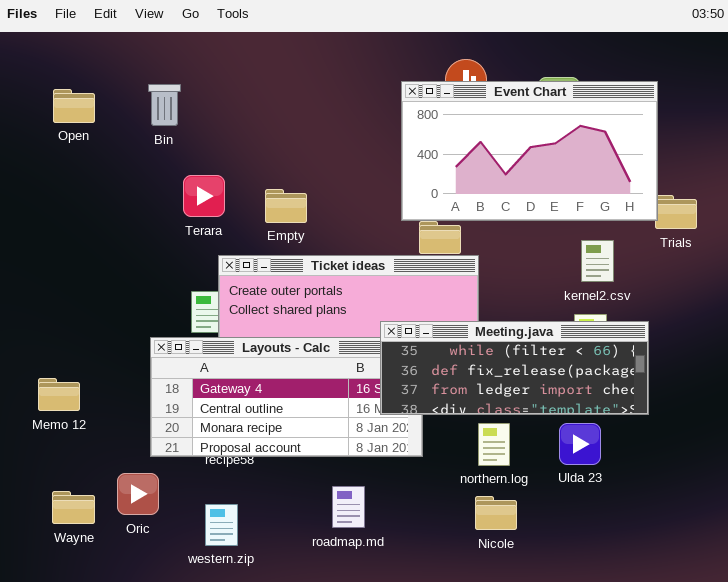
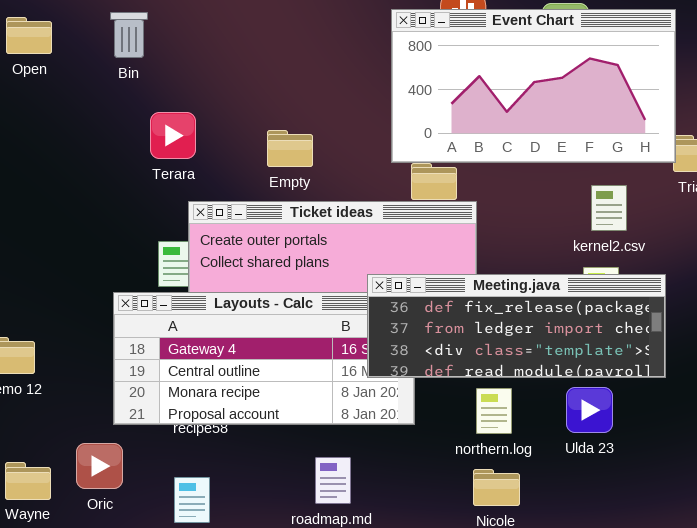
Empty: [265,189,307,223] -> [267,130,313,167], moved
Meeting.java: [380,321,649,415] -> [367,274,666,378], scrolled down 1 row

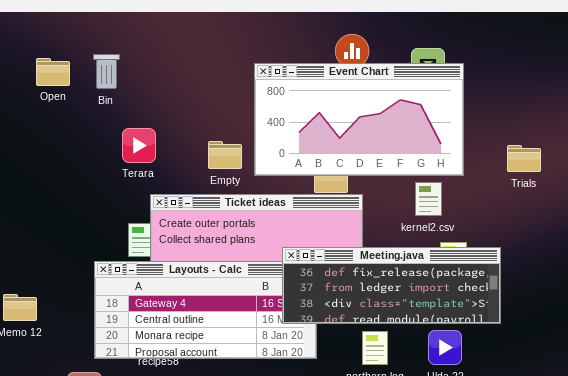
Event Chart: [391,9,676,163] -> [254,63,464,176], moved
Open: [6,17,52,54] -> [36,58,70,86], moved
kernel2.csv: [591,185,627,231] -> [415,182,442,216], moved

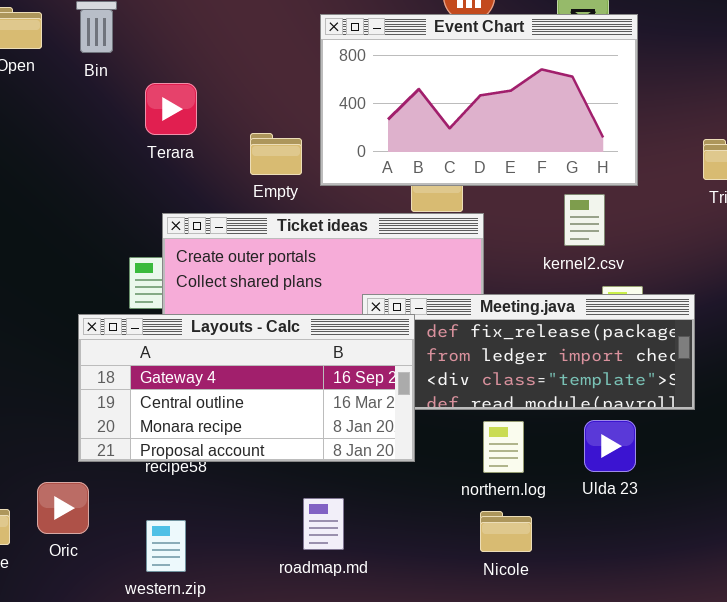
Terara: [122,128,156,163] -> [145,83,197,135], moved
Layouts - Calc: [94,261,317,359] -> [78,314,415,462], raised

